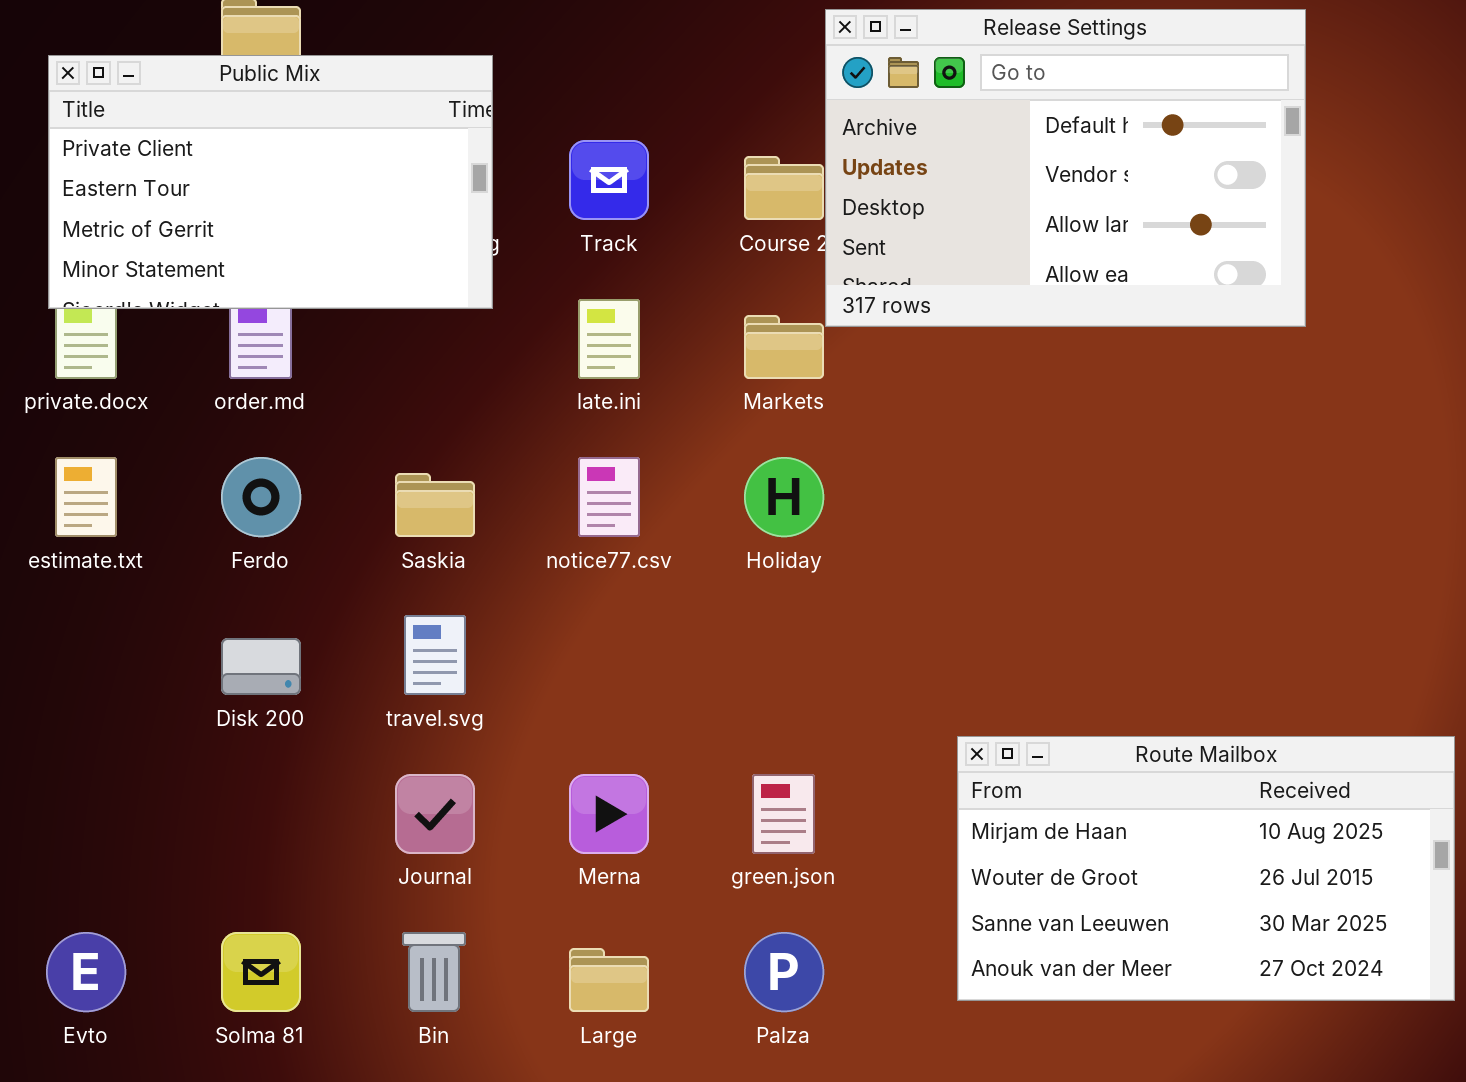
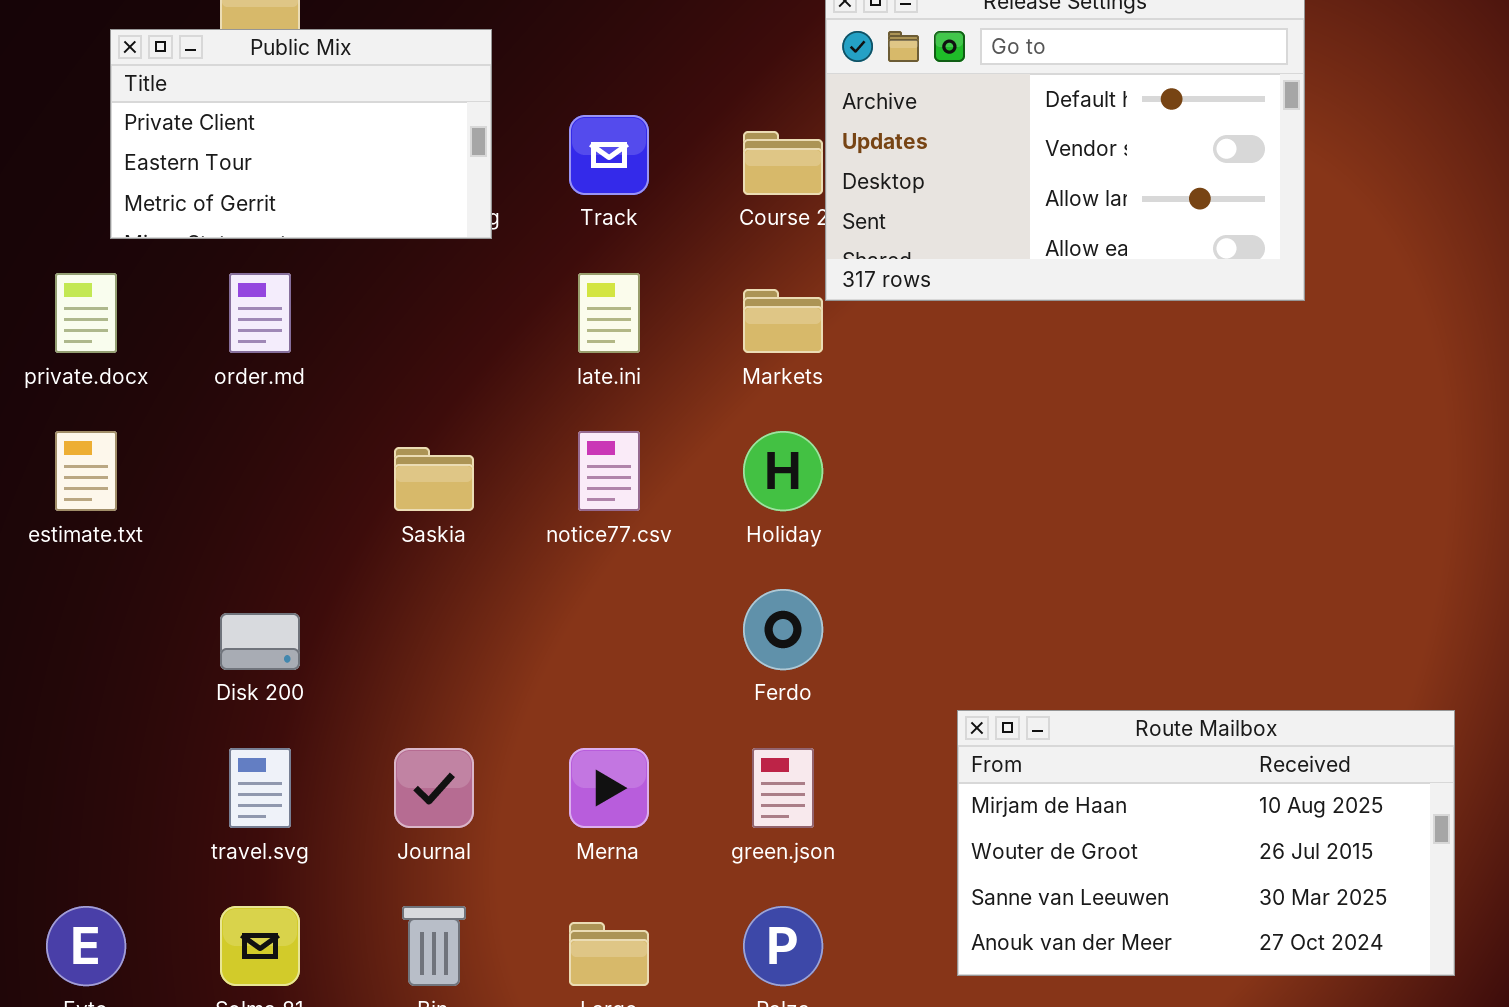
Public Mix: [48,55,493,309] -> [110,29,492,239], resized
Ferdo: [221,457,301,537] -> [743,589,823,670], moved
travel.svg: [404,615,466,695] -> [229,748,291,828], moved

